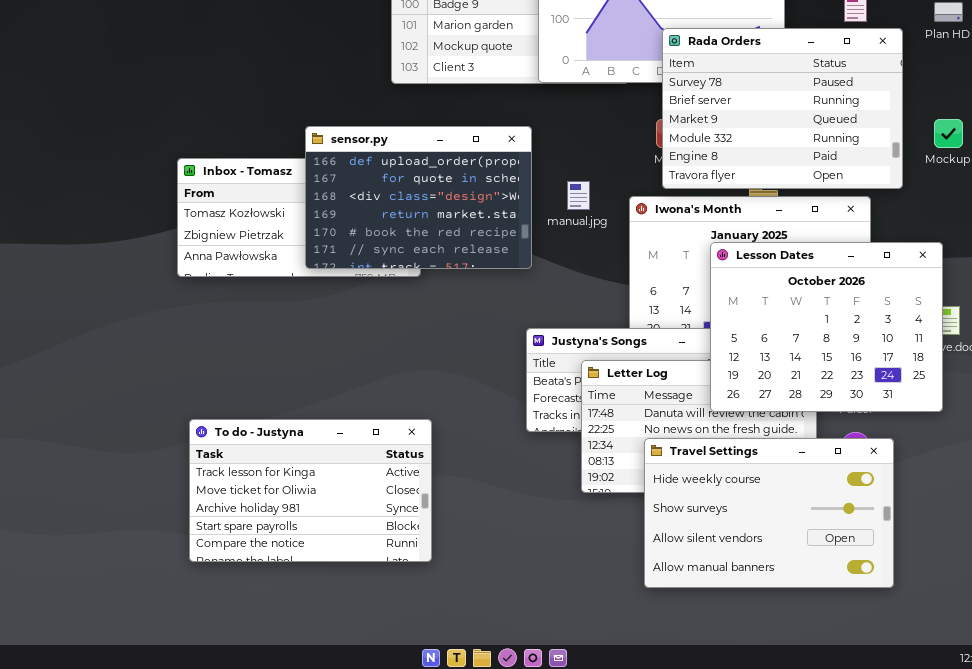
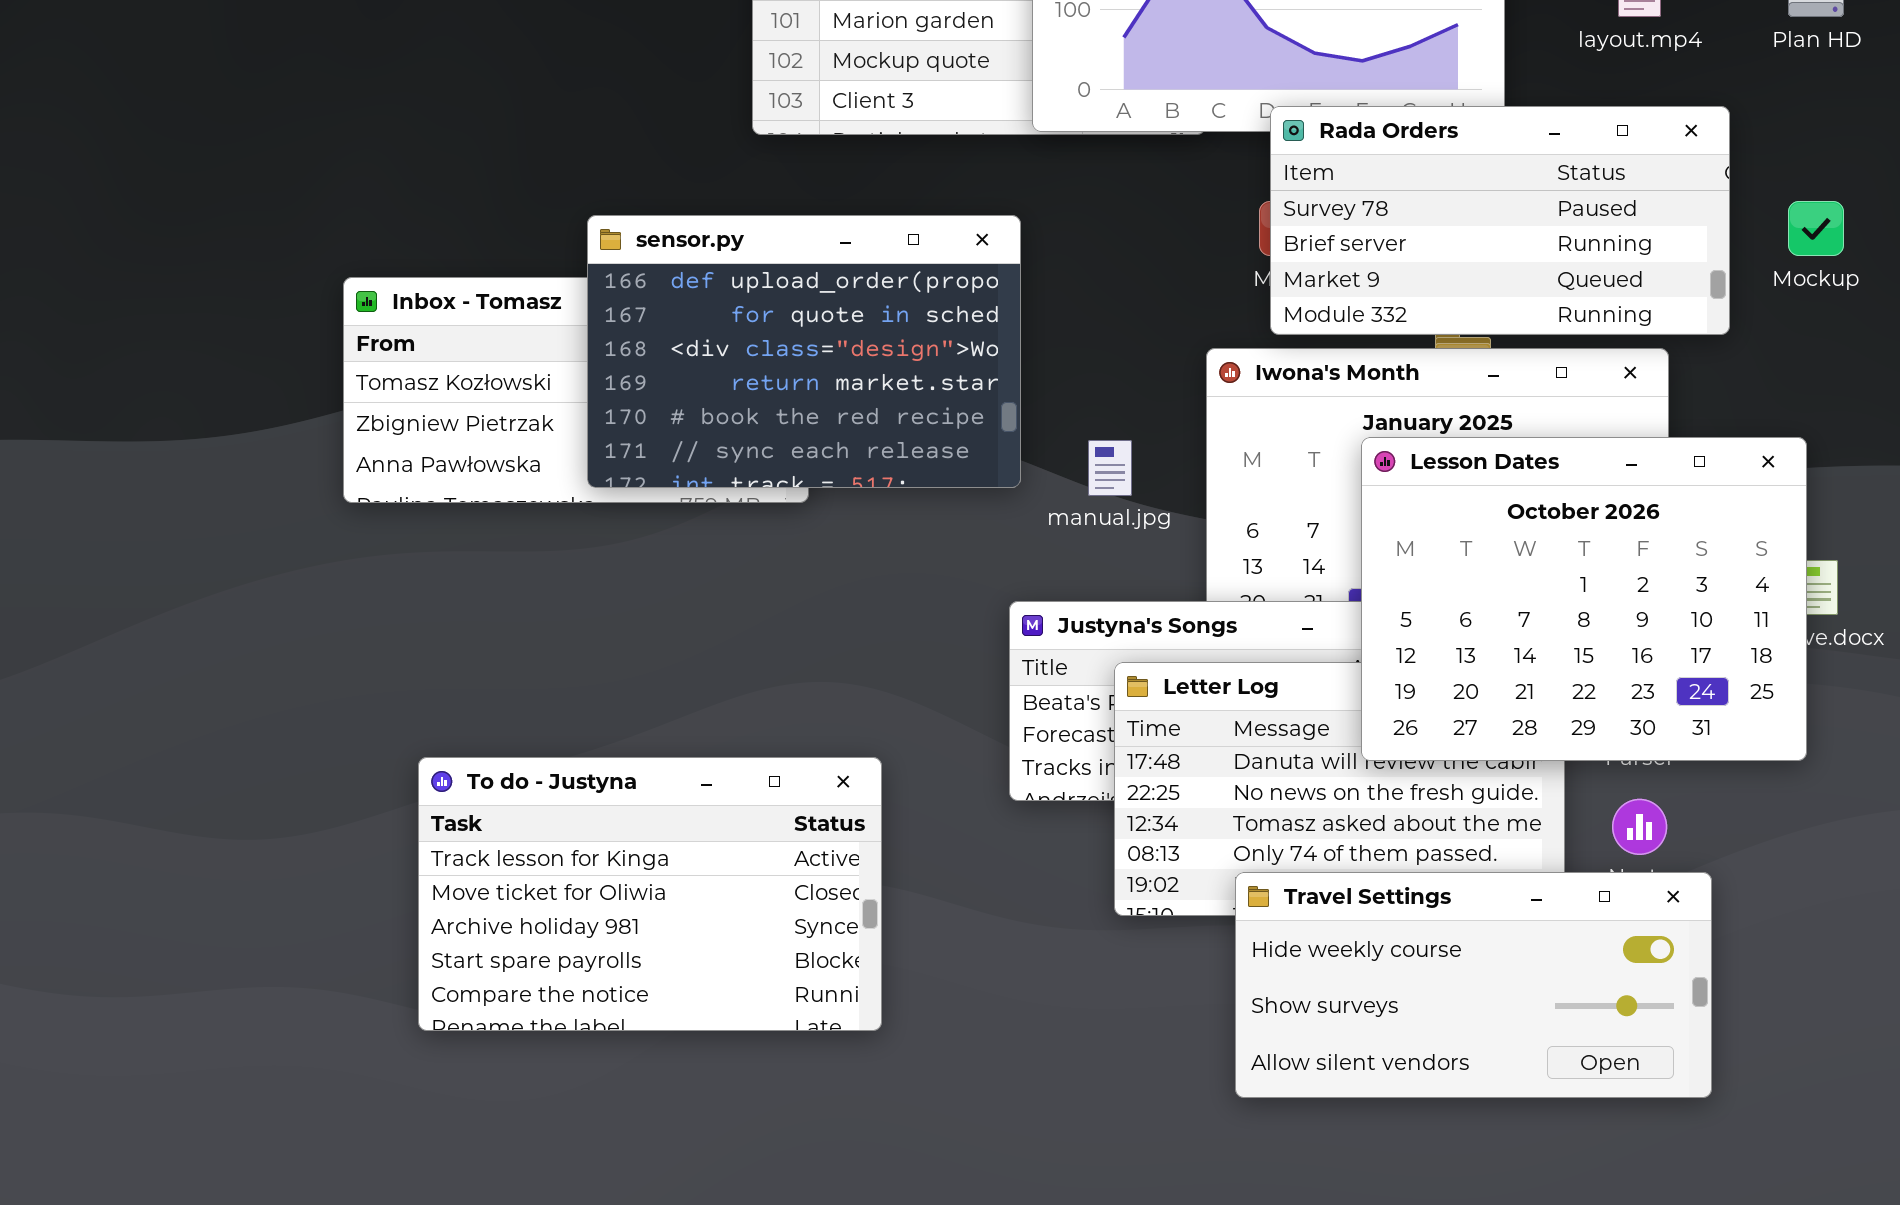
Rada Orders: [662,28,903,189] -> [1270,106,1730,335], resized
manual.jpg: [567,181,590,210] -> [1088,440,1132,496], moved
To do - Justyna: [189,419,432,562] -> [418,757,882,1031], moved
Travel Settings: [644,438,894,588] -> [1235,872,1712,1098], resized

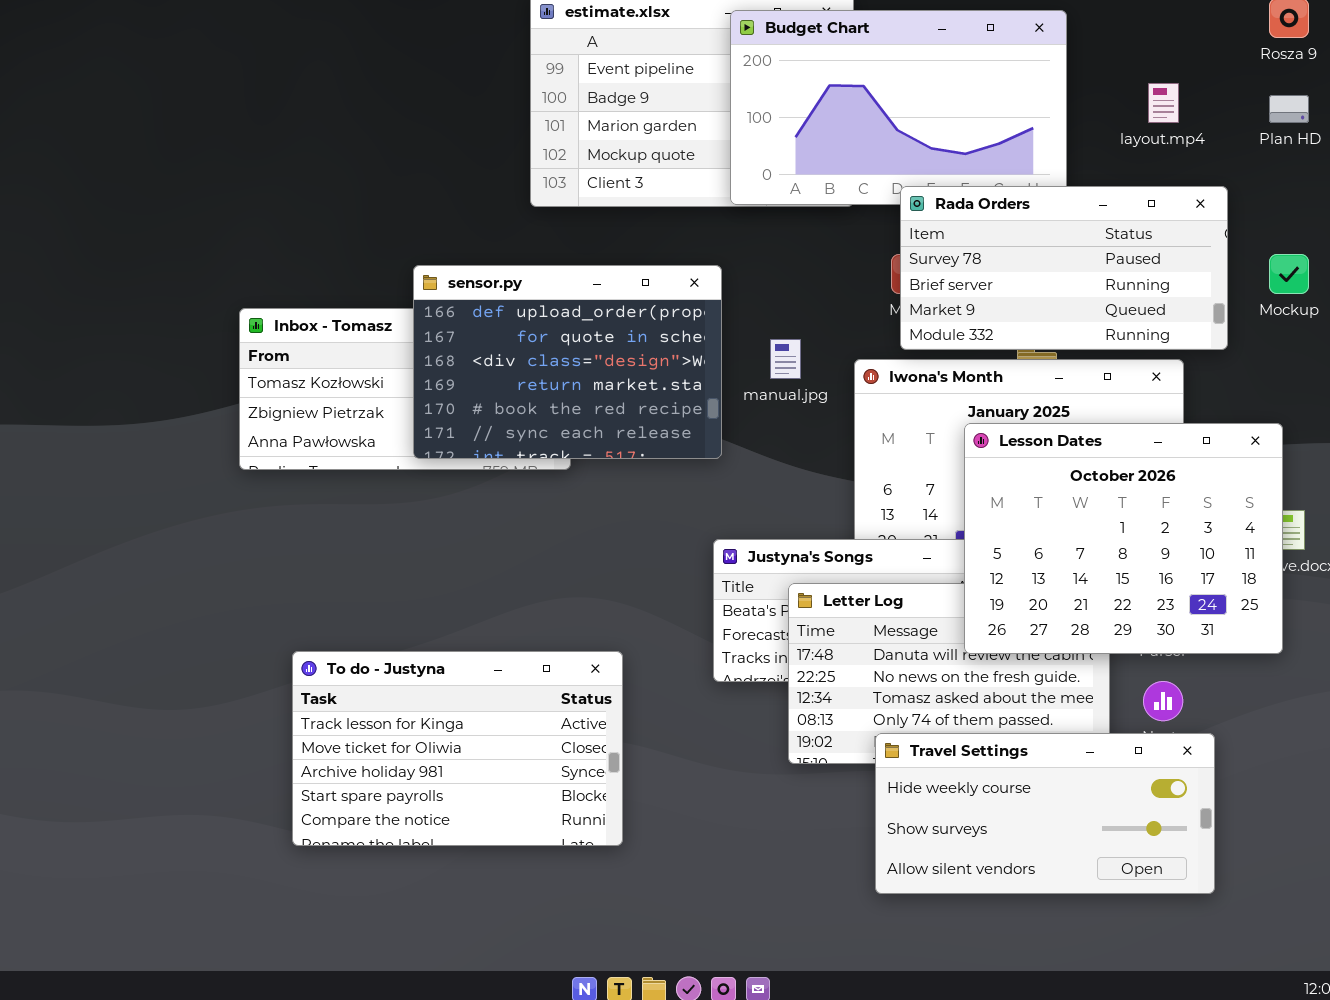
manual.jpg: [1088,440,1132,496] -> [770,339,801,379], moved

